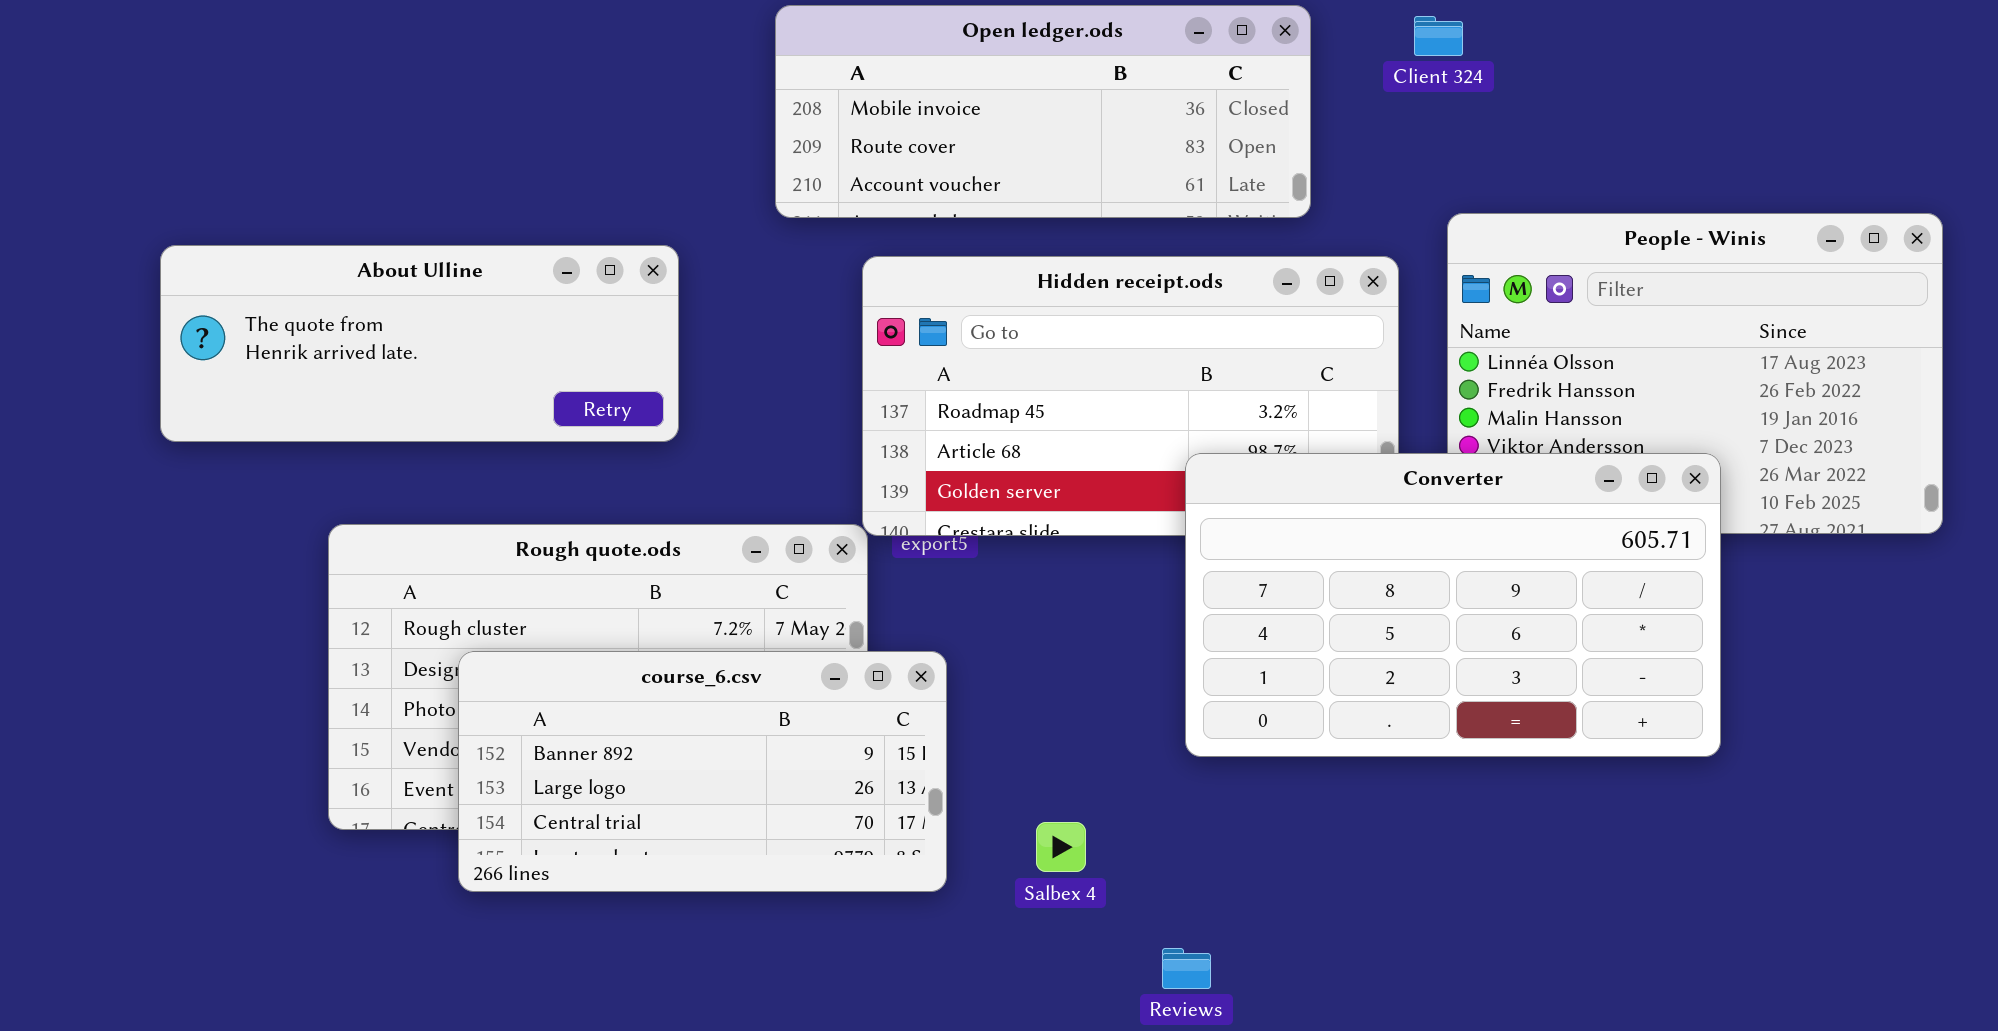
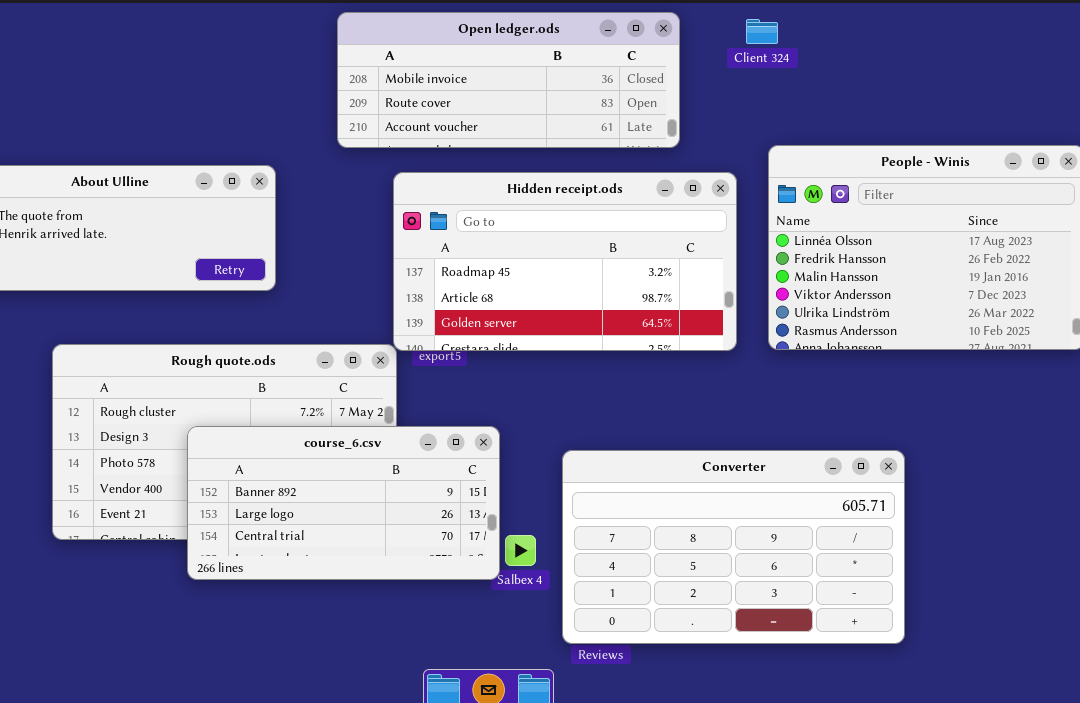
Converter: [1185,453,1721,757] -> [562,450,905,644], moved
course_6.csv: [458,651,947,892] -> [187,426,500,580], moved

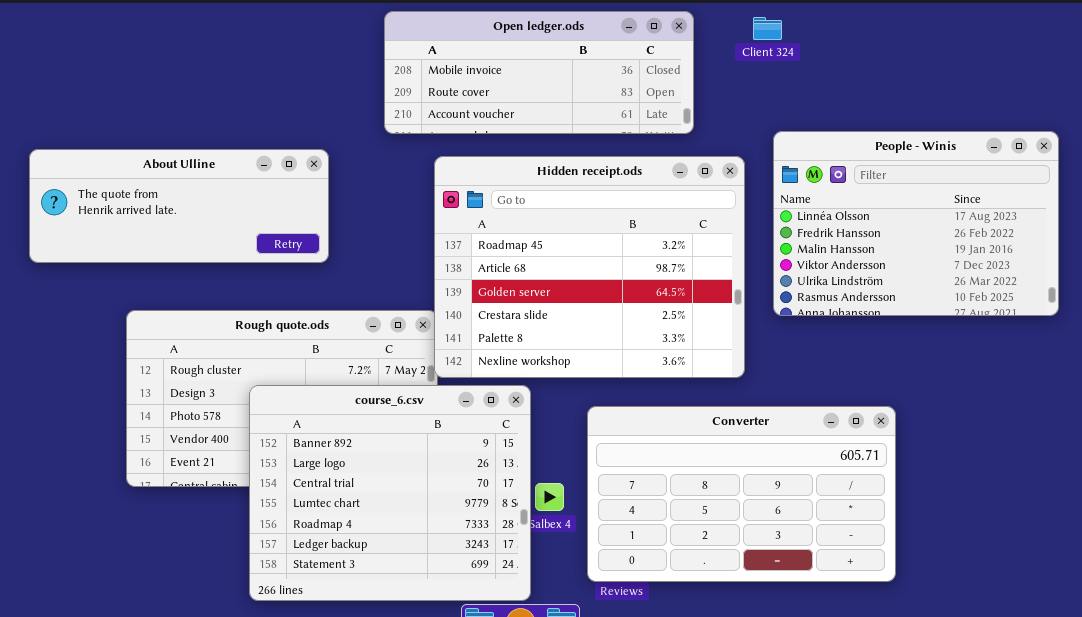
Hidden receipt.ods: [393,172,737,351] -> [434,156,745,378], resized
course_6.csv: [187,426,500,580] -> [249,385,531,601], resized

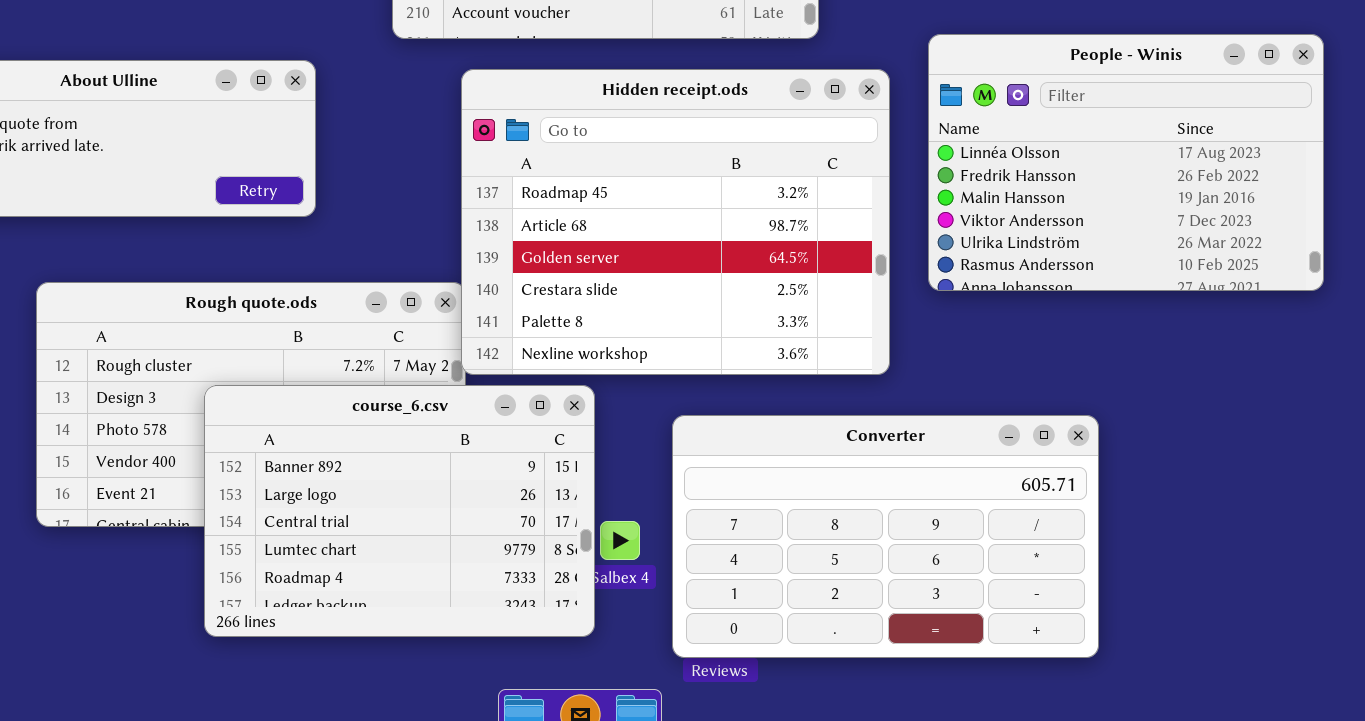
course_6.csv: [249,385,531,601] -> [204,385,595,637], resized

